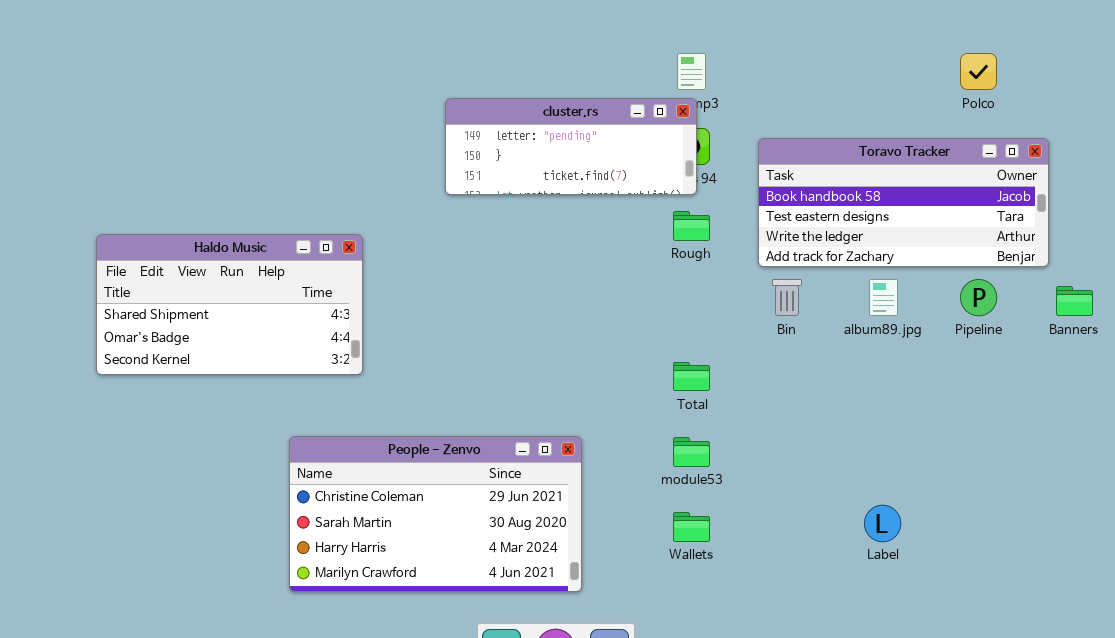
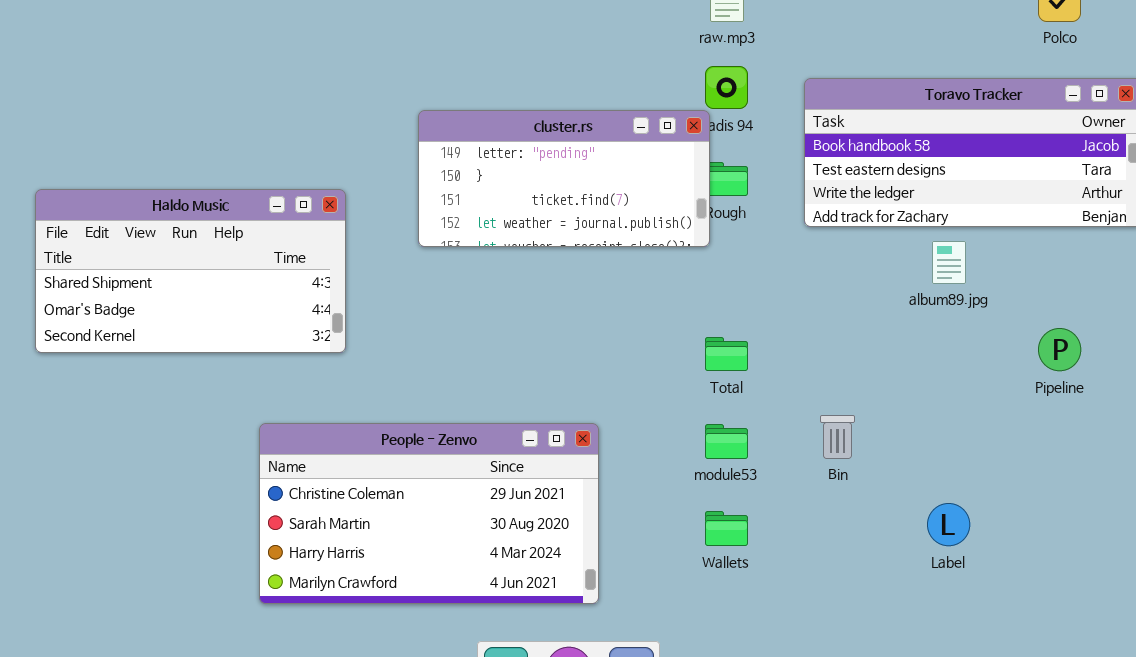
cluster.rs: [445,98,697,195] -> [418,110,710,247], moved, resized
Bin: [772,279,802,316] -> [820,415,855,459], moved
Pipeline: [960,279,997,316] -> [1038,328,1081,371], moved

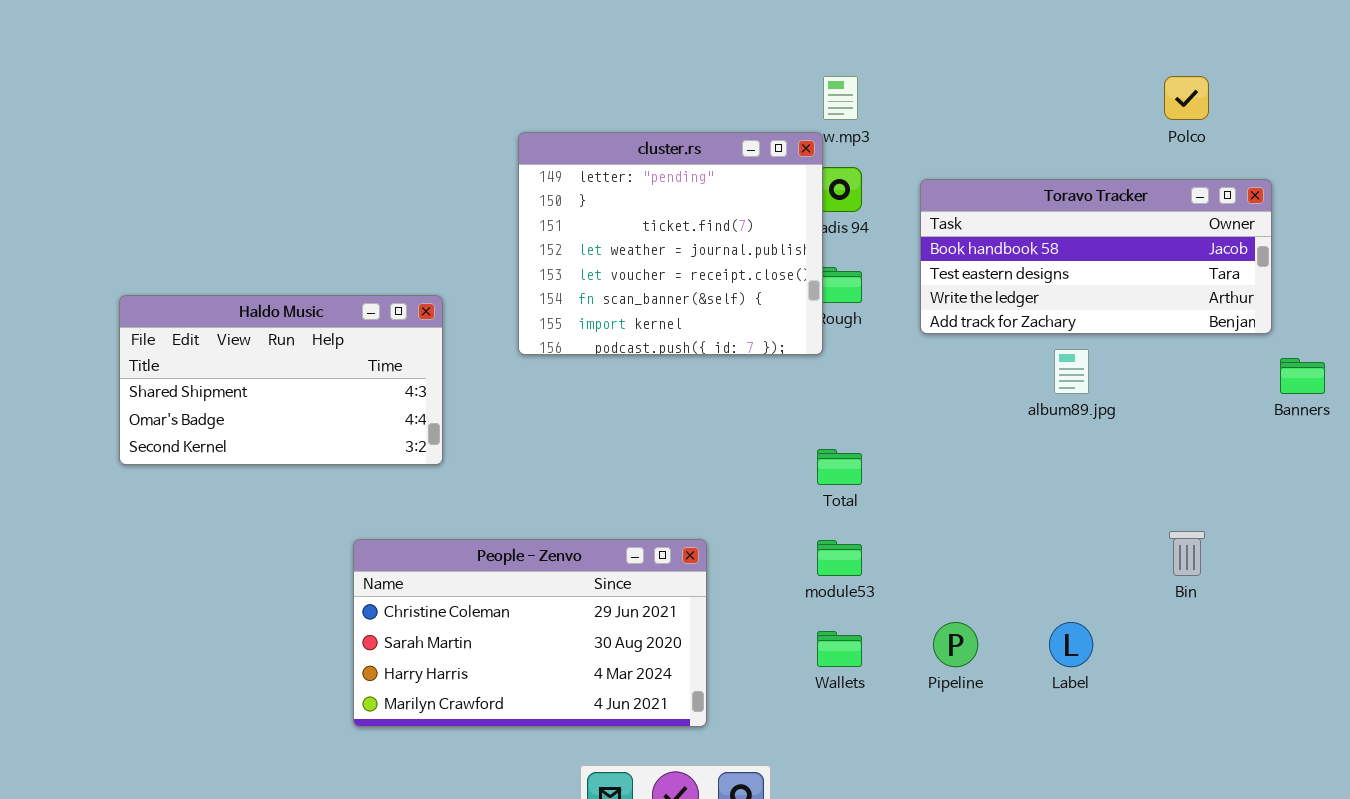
cluster.rs: [418,110,710,247] -> [518,132,823,355], resized
Pipeline: [1038,328,1081,371] -> [933,622,978,667], moved
Bin: [820,415,855,459] -> [1169,531,1205,576], moved

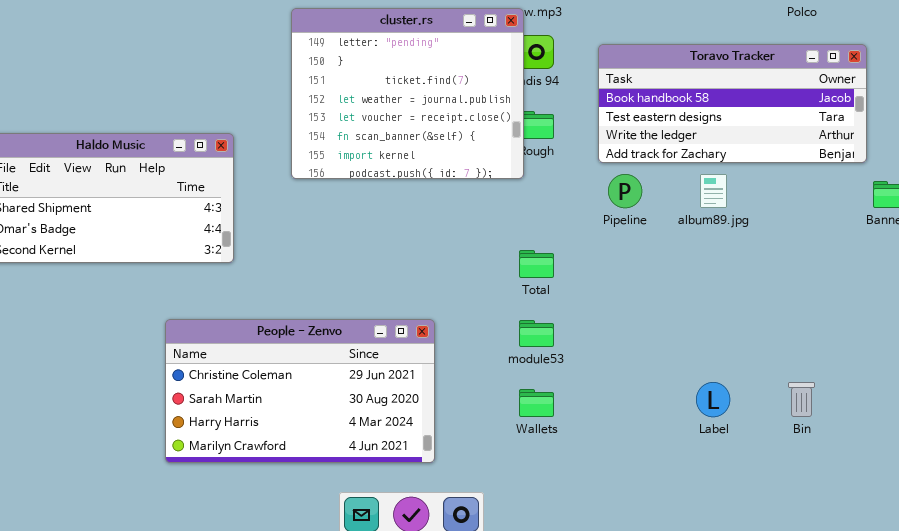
Bin: [1169,531,1205,576] -> [788,382,815,417], moved
Pipeline: [933,622,978,667] -> [608,174,642,208], moved

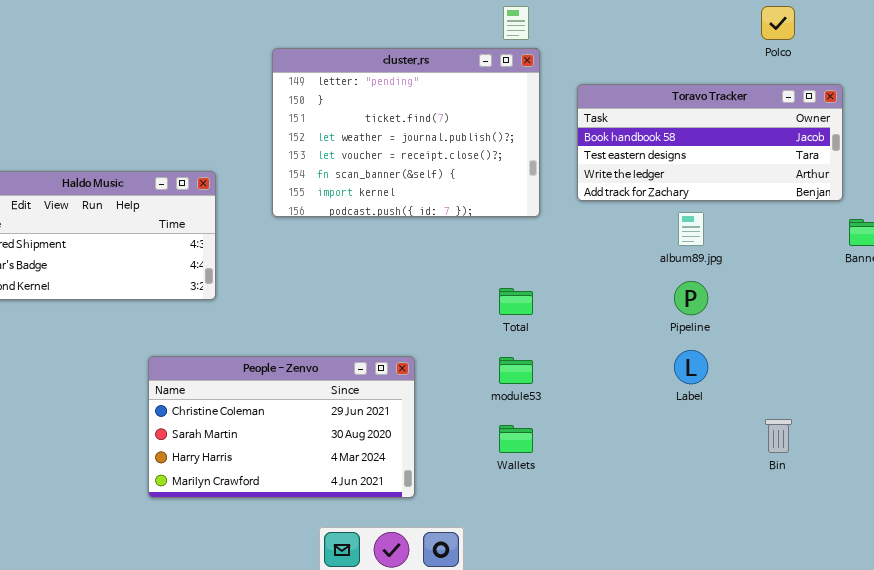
cluster.rs: [291,8,524,179] -> [272,48,540,217], resized
Pipeline: [608,174,642,208] -> [674,281,708,315], moved
Label: [696,382,730,417] -> [674,350,708,384], moved

